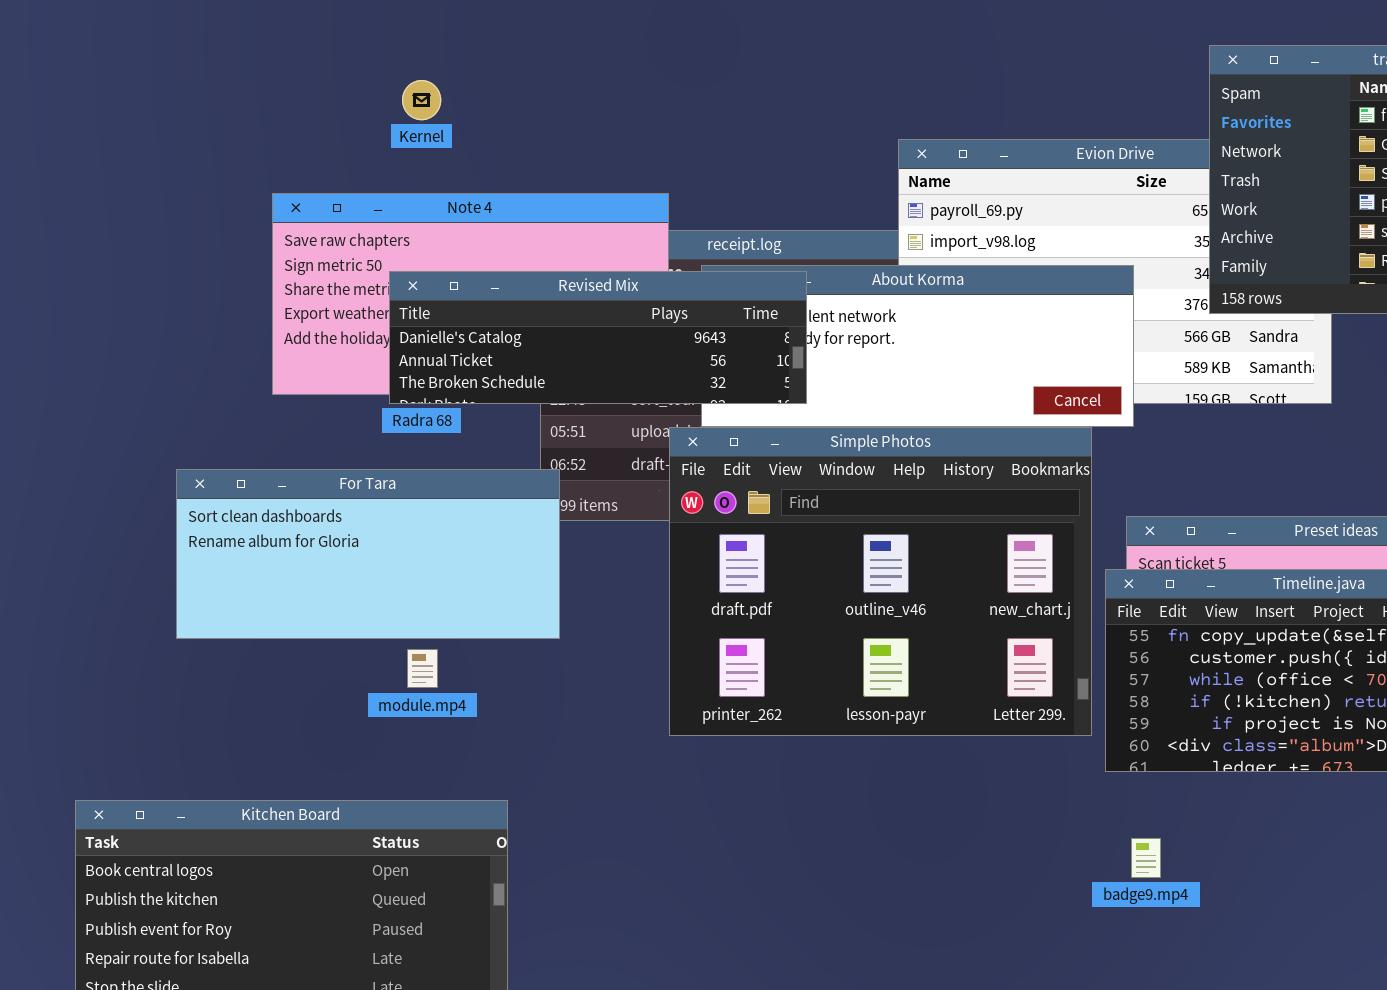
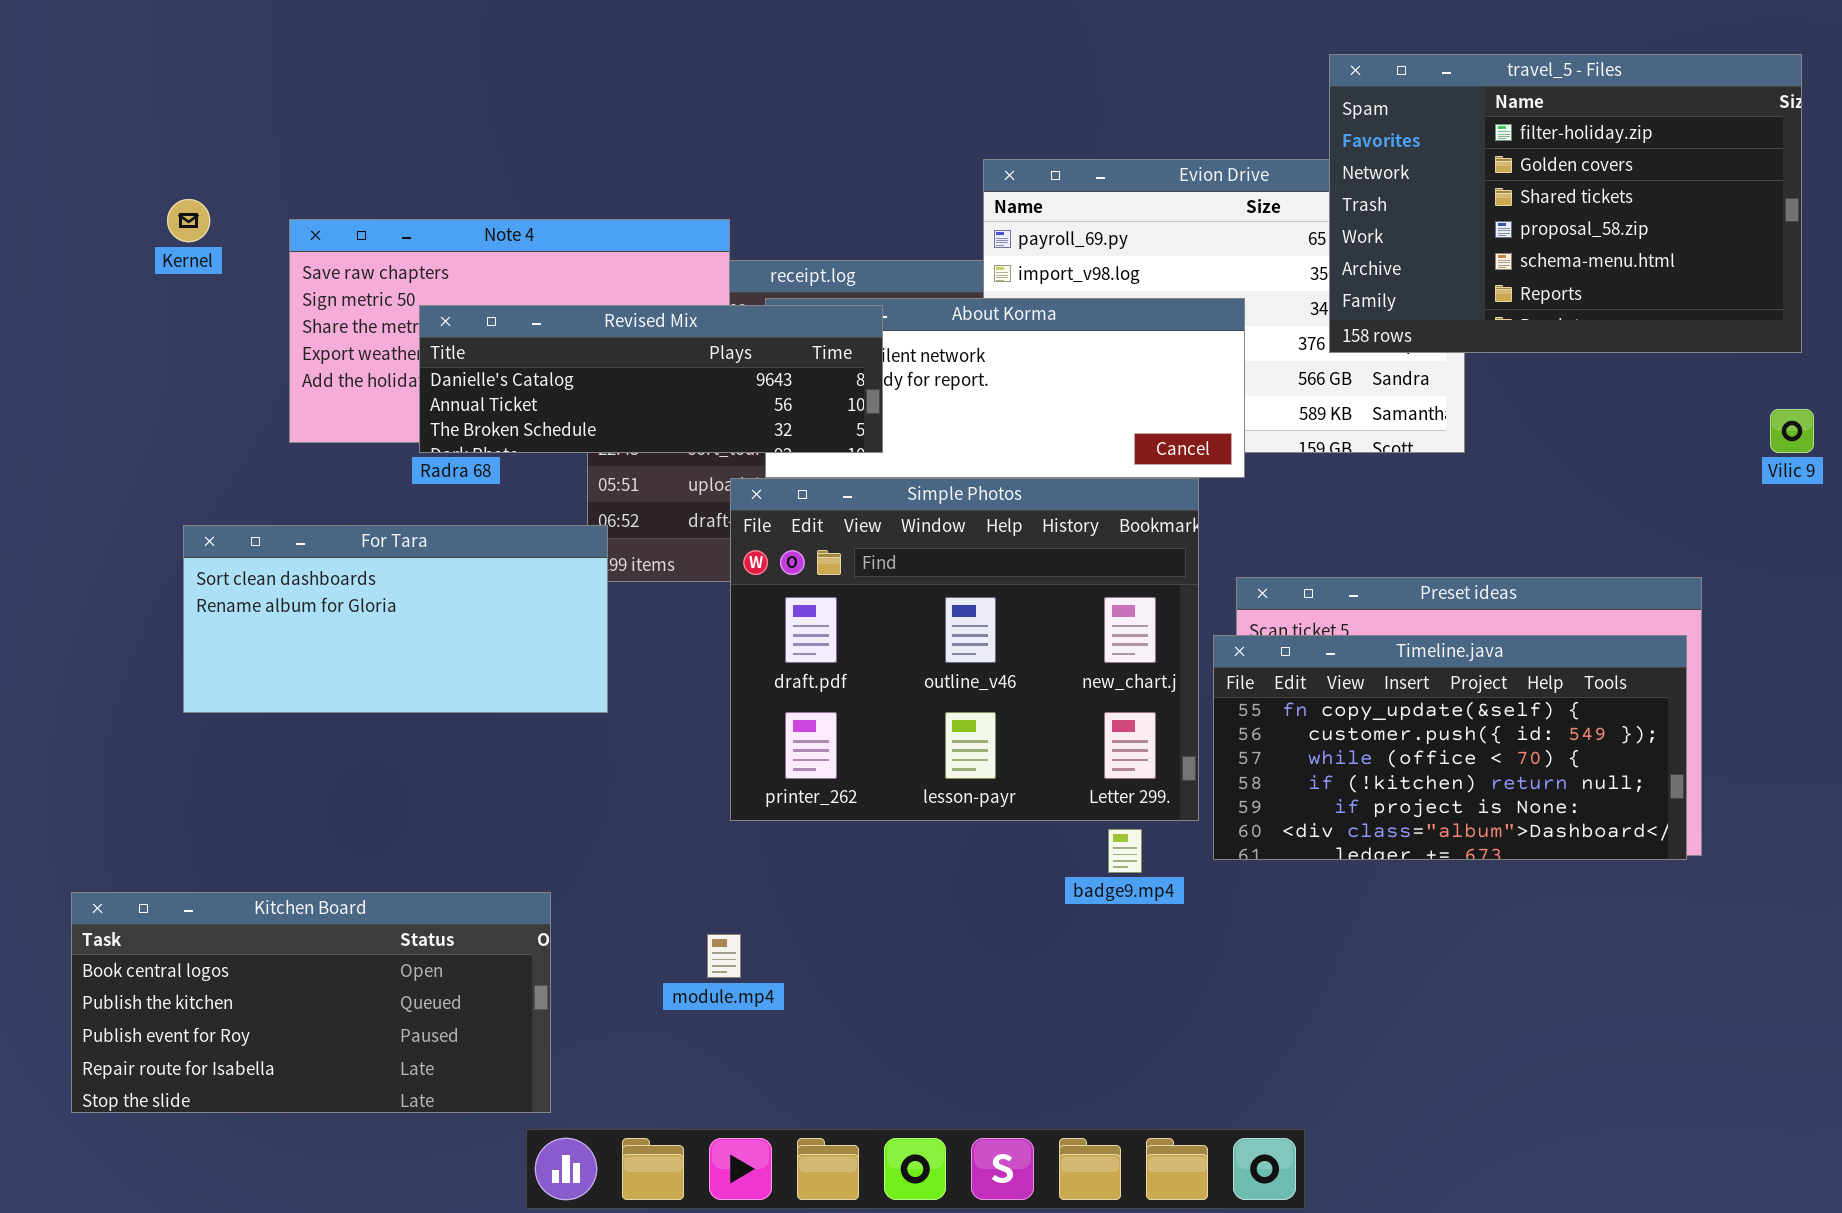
Kernel: [402,80,441,120] -> [167,199,210,242], moved
module.mp4: [407,649,438,688] -> [707,934,741,978], moved
badge9.mp4: [1131,838,1161,878] -> [1108,829,1142,873], moved

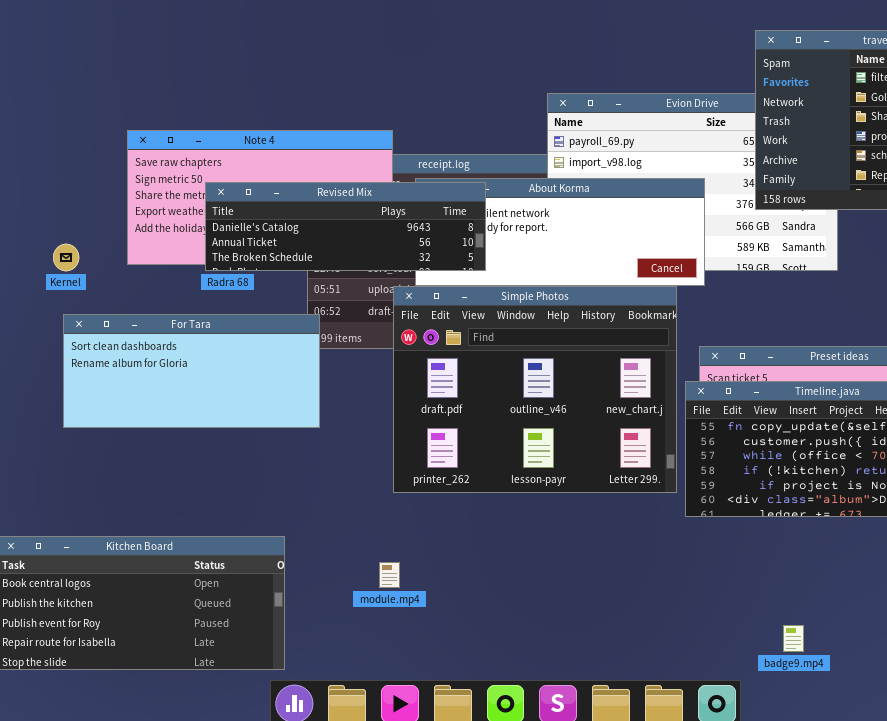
Kernel: [167,199,210,242] -> [53,244,79,271], moved
badge9.mp4: [1108,829,1142,873] -> [783,625,804,652], moved

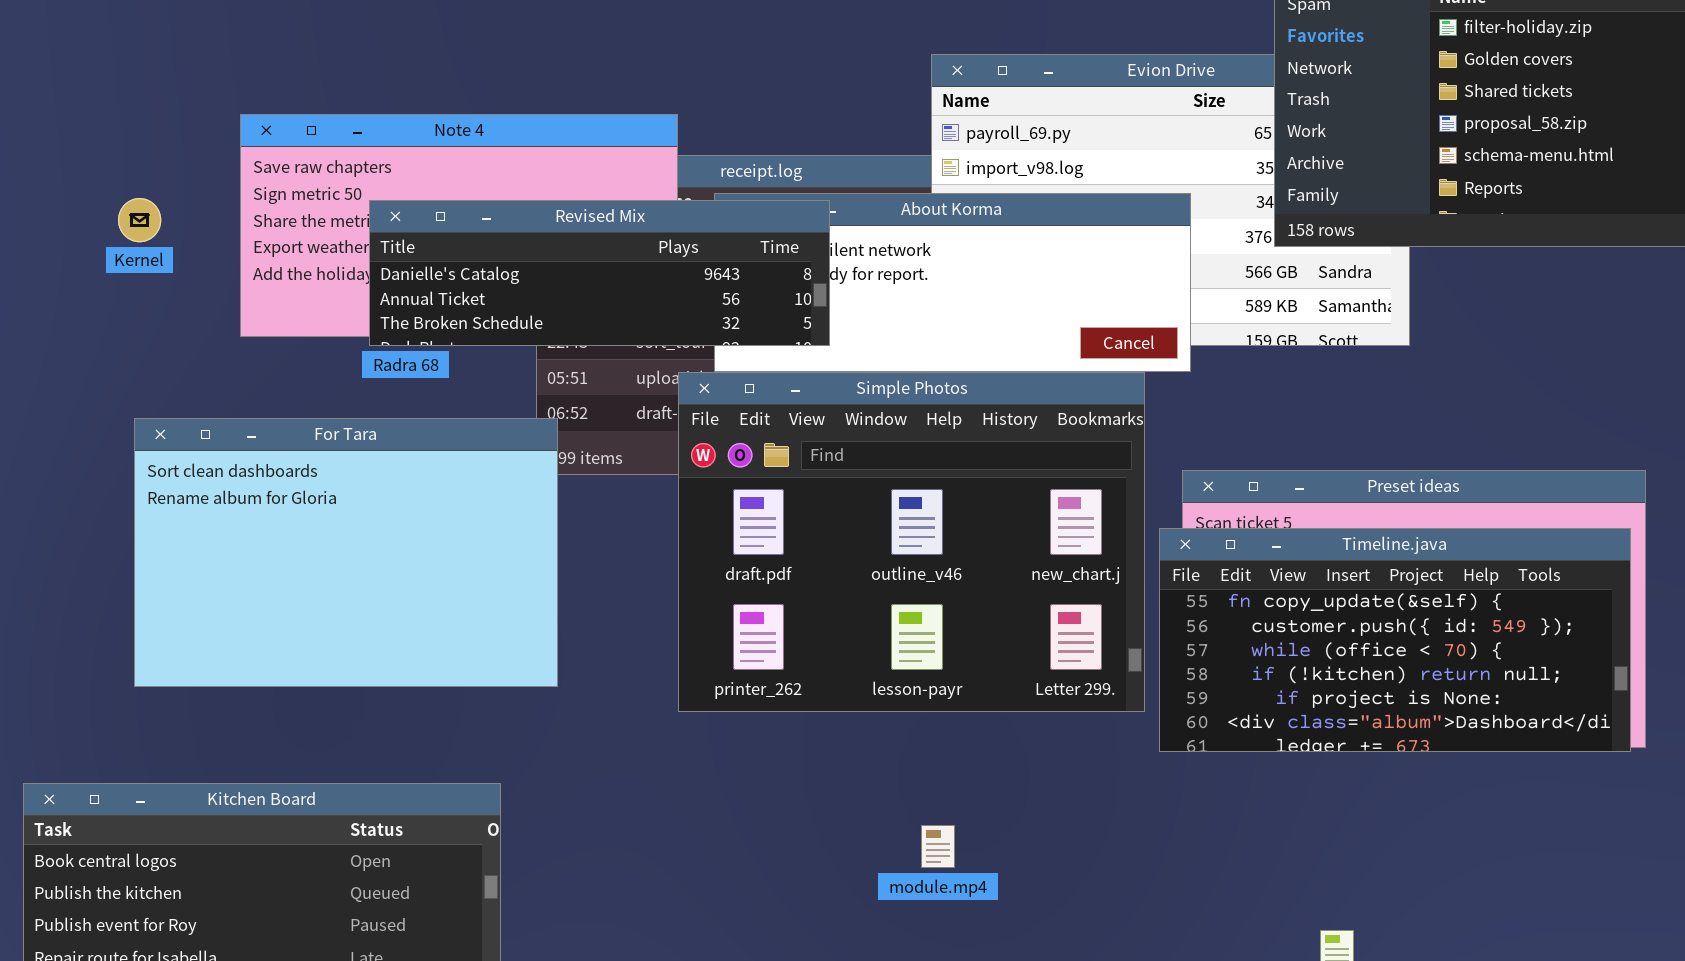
Kernel: [53,244,79,271] -> [118,198,161,242], moved
For Tara: [63,314,320,428] -> [134,418,558,687], resized
module.mp4: [379,562,400,588] -> [921,825,955,868], moved

